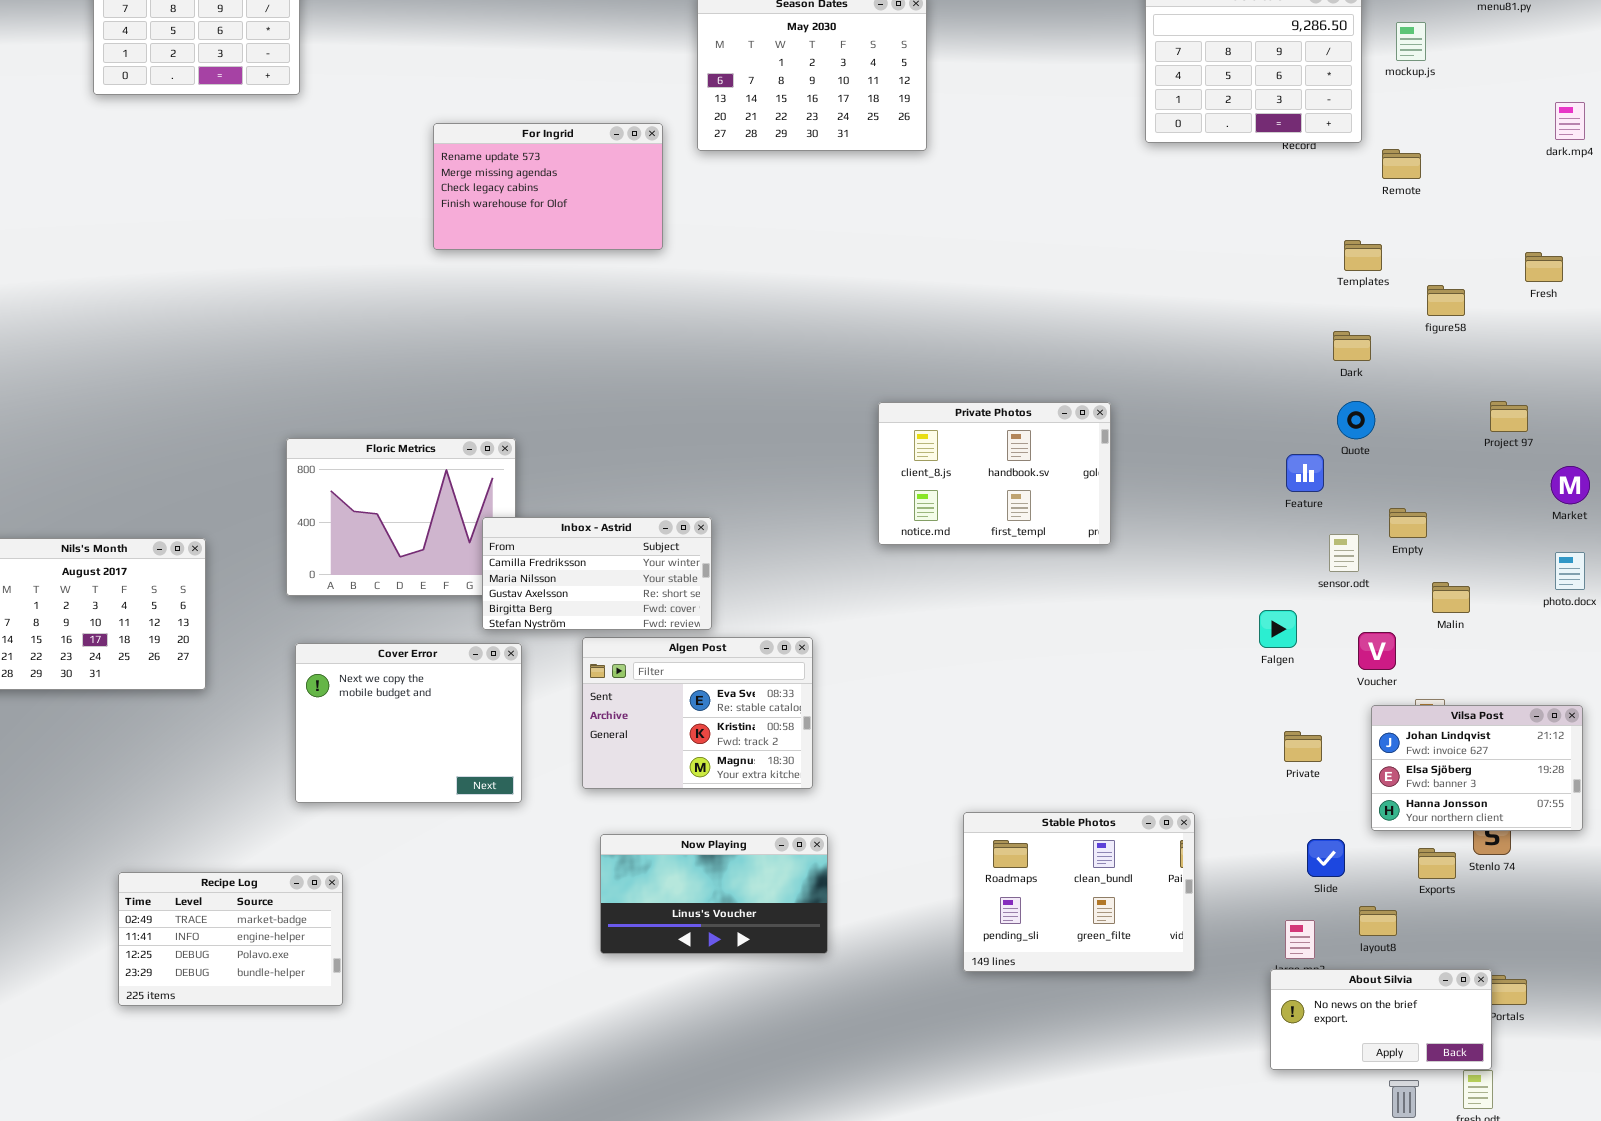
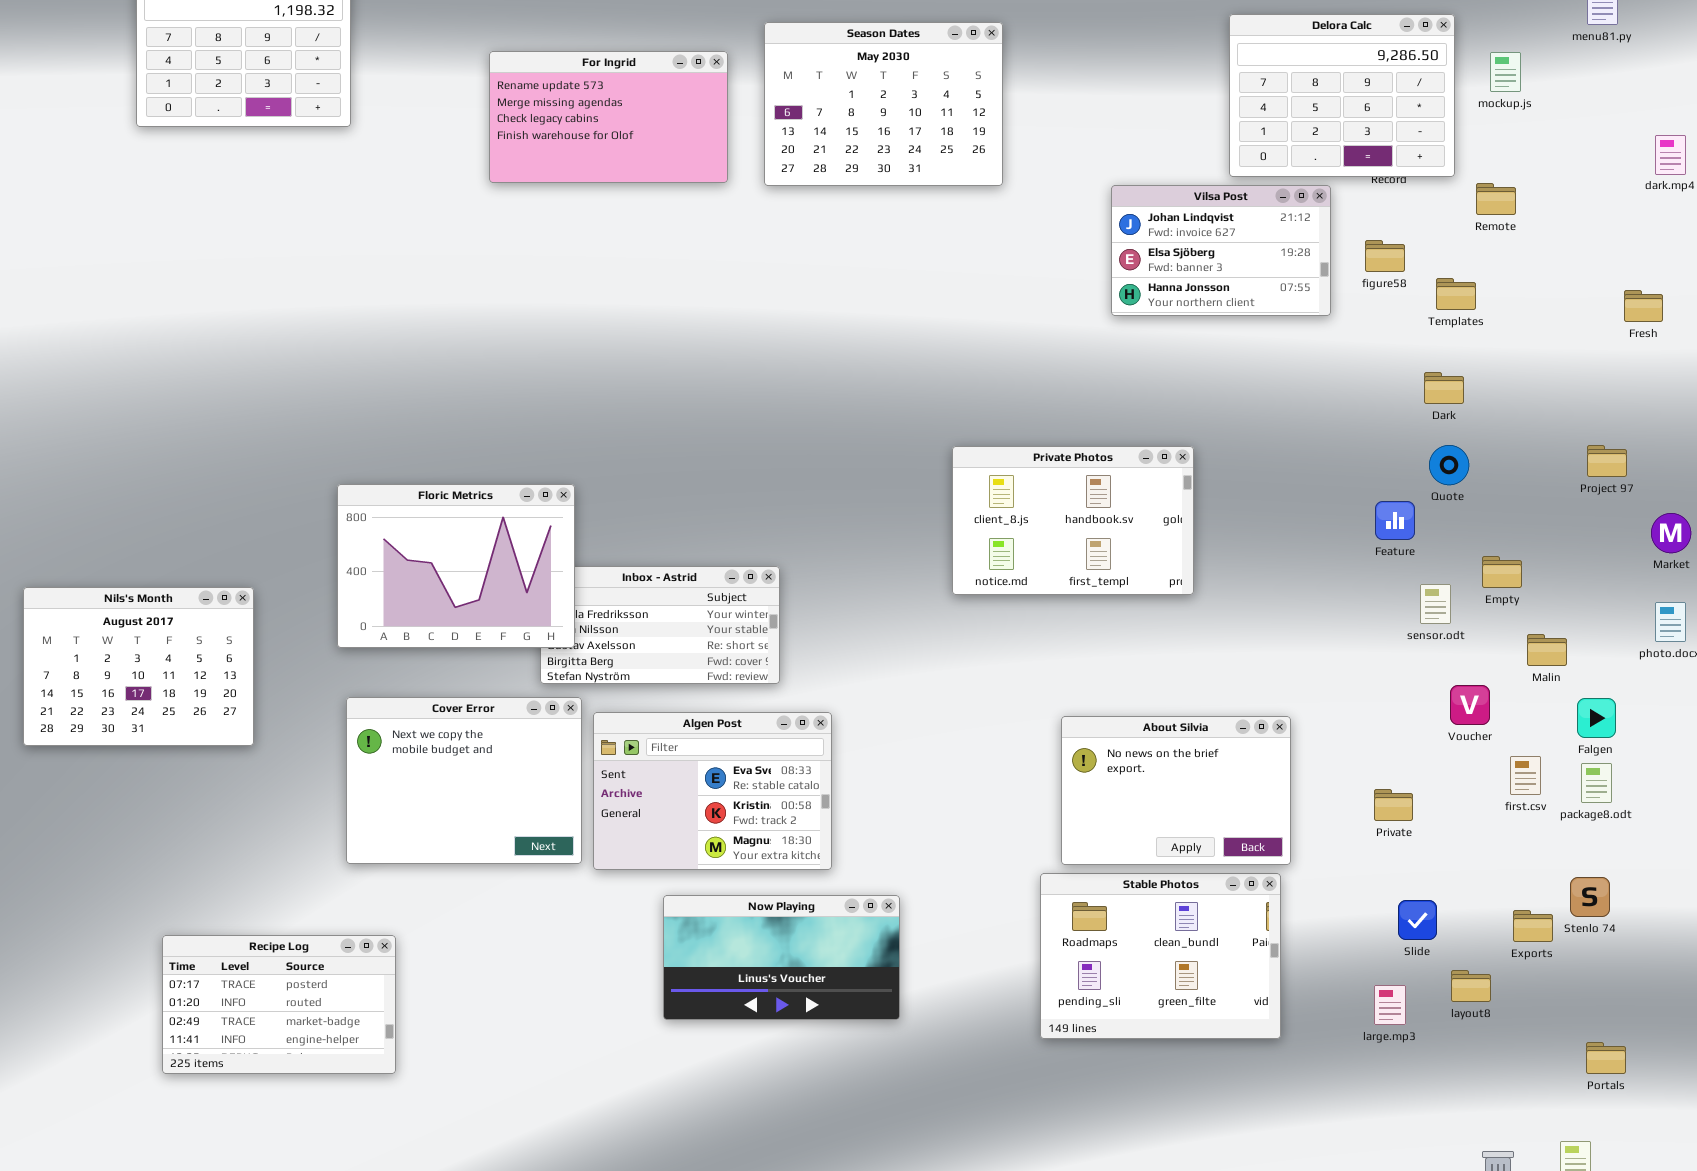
For Ingrid: [433,123,663,250] -> [489,51,728,183], moved
figure58: [1427,285,1465,316] -> [1365,240,1405,272], moved
Floric Metrics: [286,438,516,596] -> [337,484,575,648], raised
Falgen: [1259,610,1297,648] -> [1577,698,1616,738], moved
Algen Post: [582,637,813,789] -> [593,712,832,870], moved
Vilsa Post: [1371,705,1583,831] -> [1111,185,1331,316], moved
Recipe Log: [118,872,343,1006] -> [162,935,396,1074], scrolled up 2 rows
About Silvia: [1270,969,1492,1070] -> [1061,716,1291,865], moved, resized

